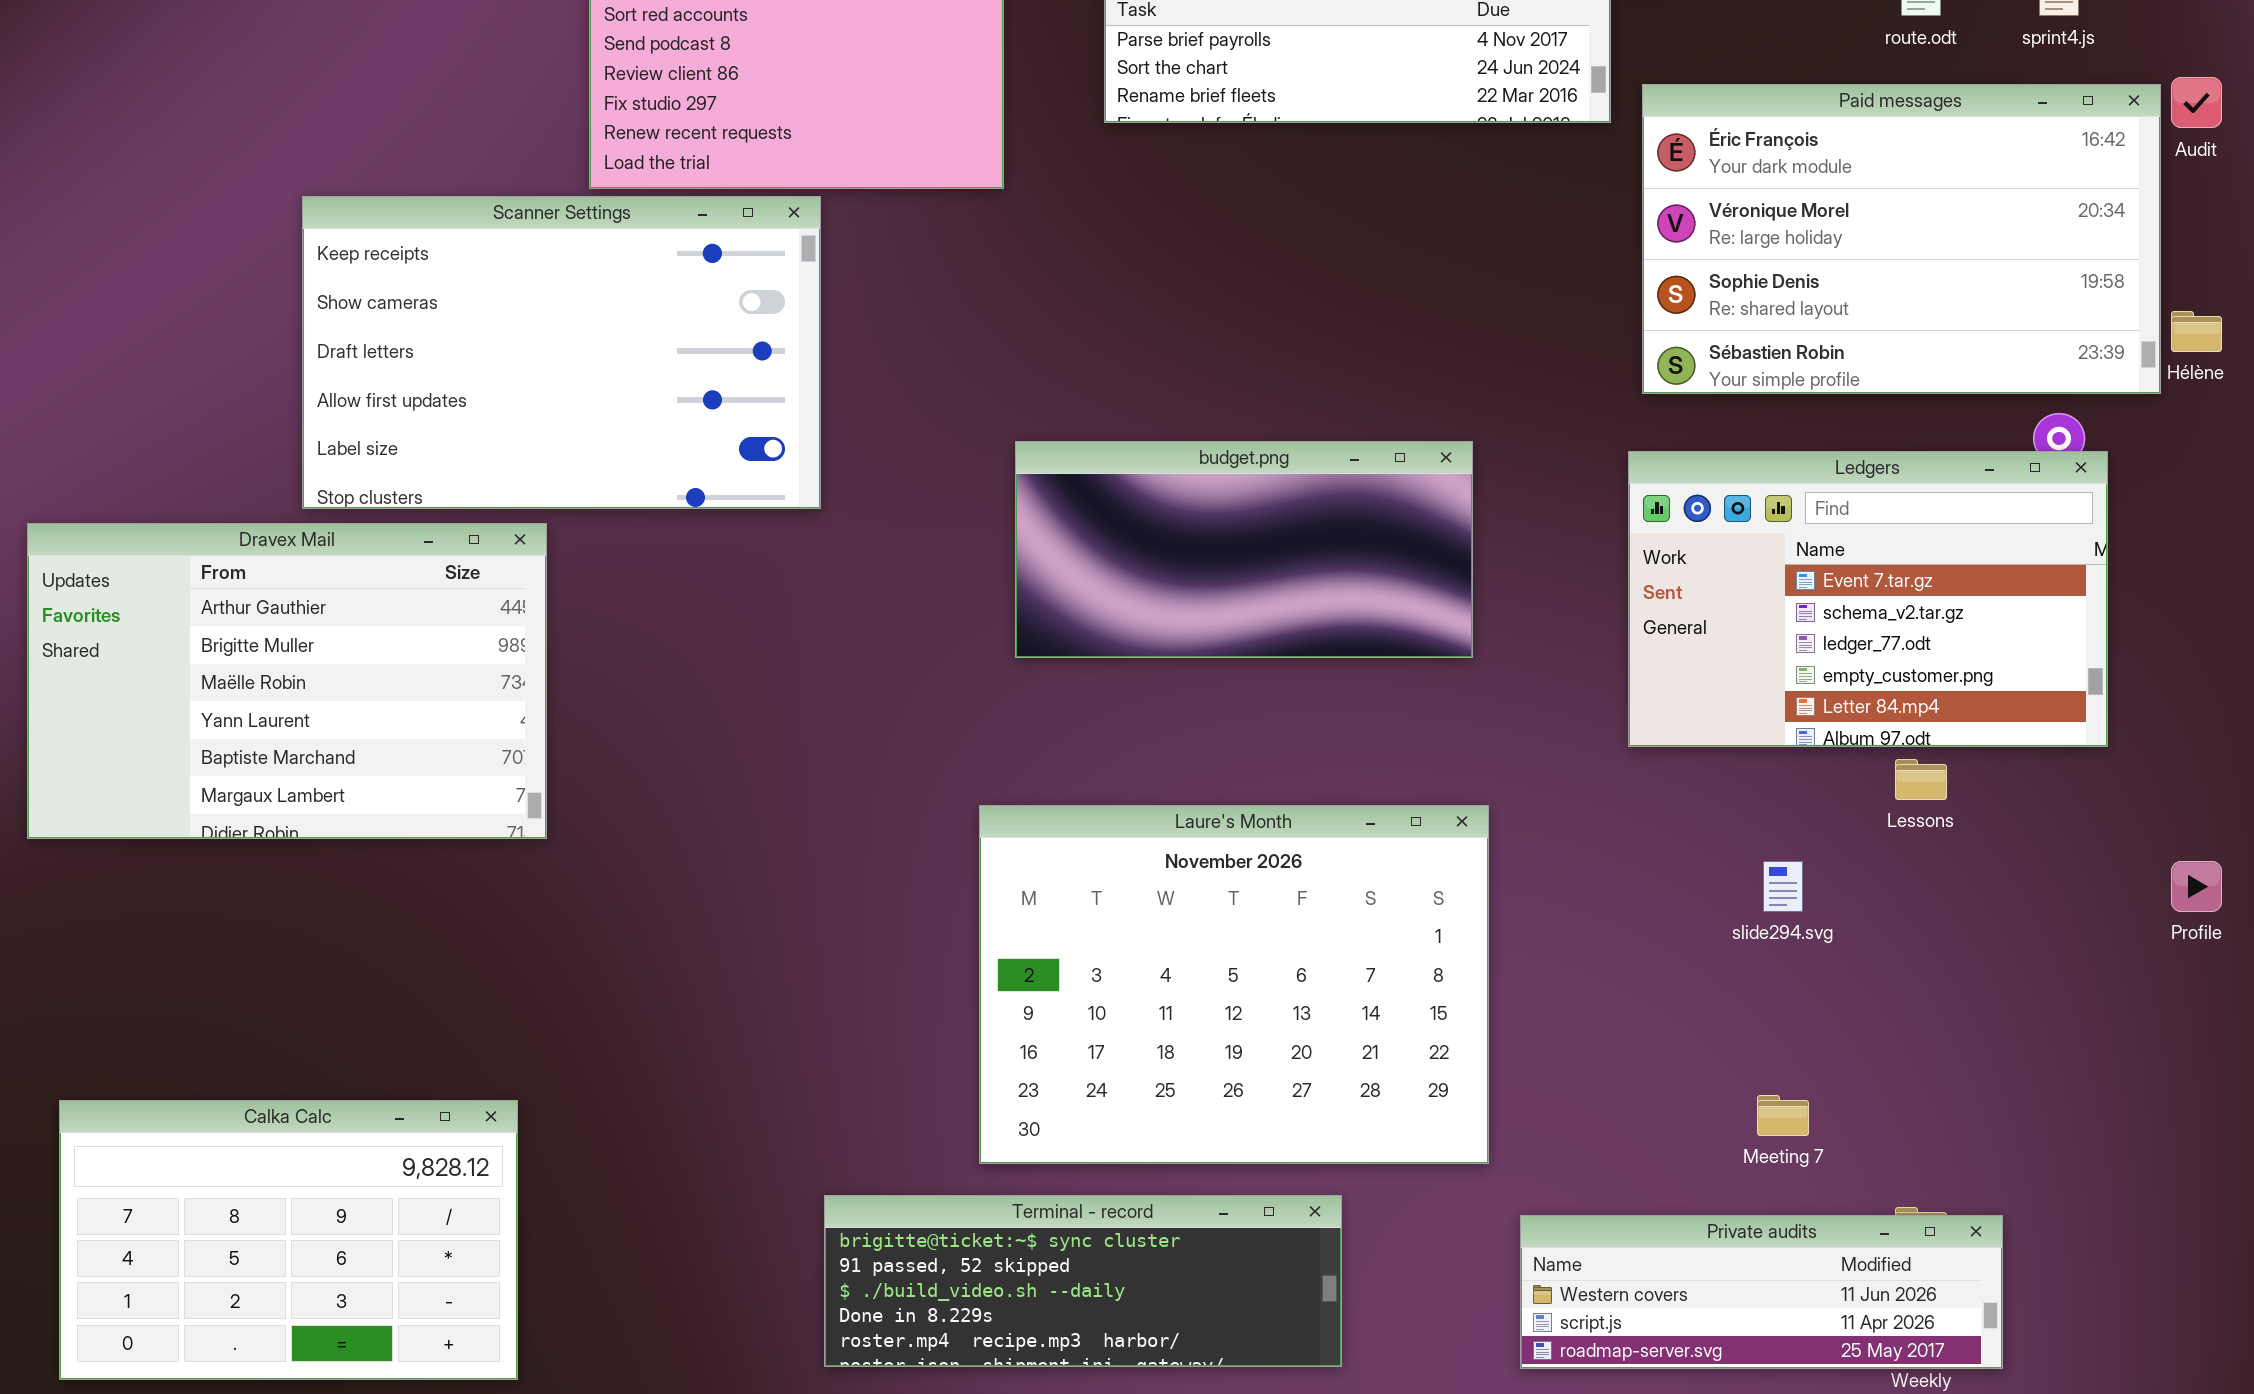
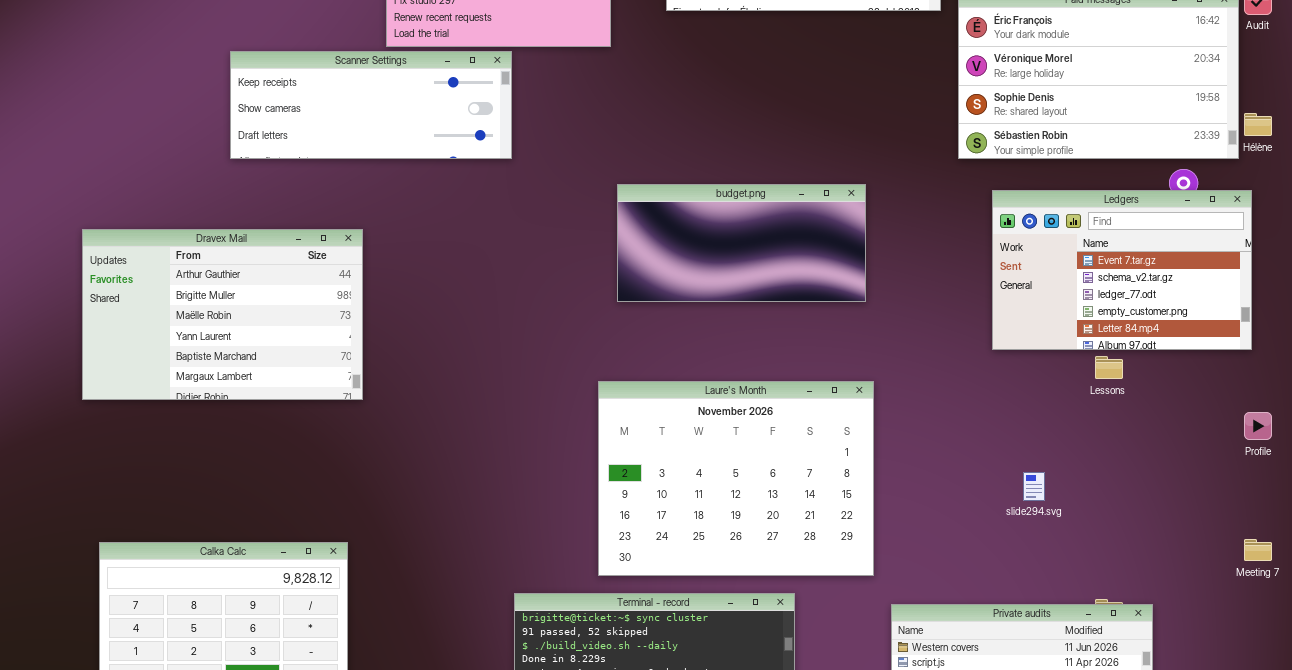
Scanner Settings: [302,196,821,509] -> [230,51,512,159], resized
Ledgers: [1628,451,2108,747] -> [992,190,1252,350], moved
slide294.svg: [1763,861,1803,912] -> [1023,472,1045,501], moved
Meeting 7: [1757,1095,1809,1136] -> [1244,539,1272,561], moved

